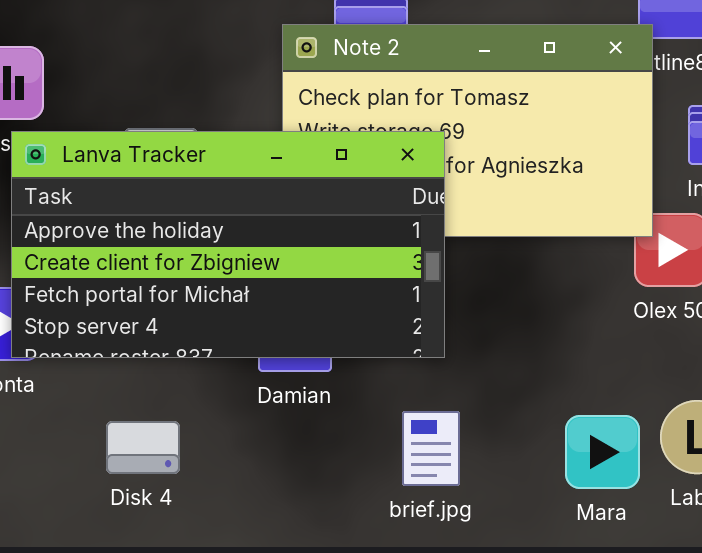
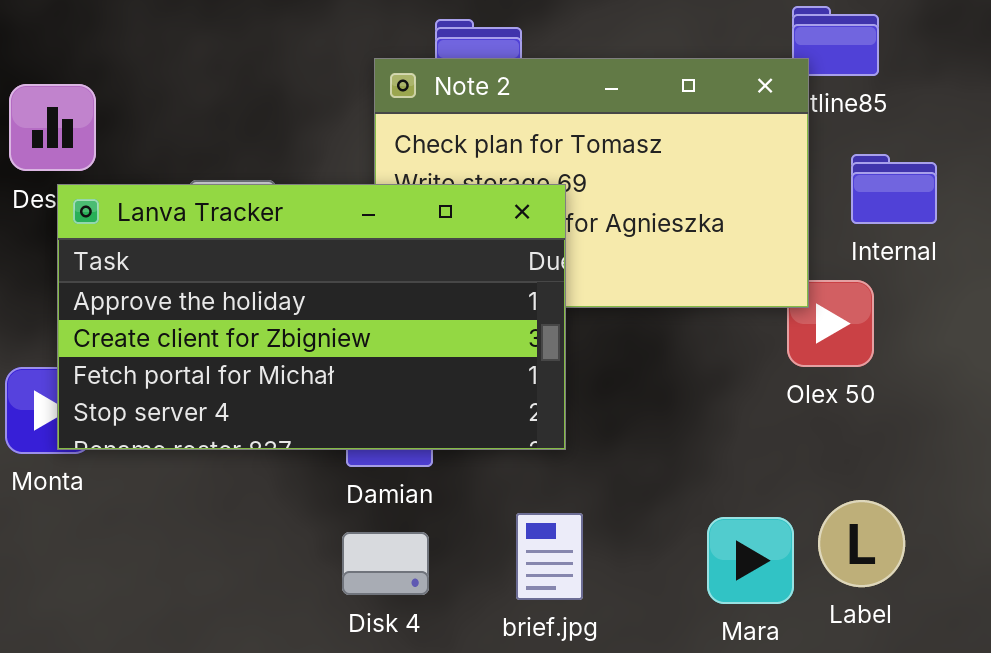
Disk 4: [106,421,180,474] -> [342,532,429,595], moved

